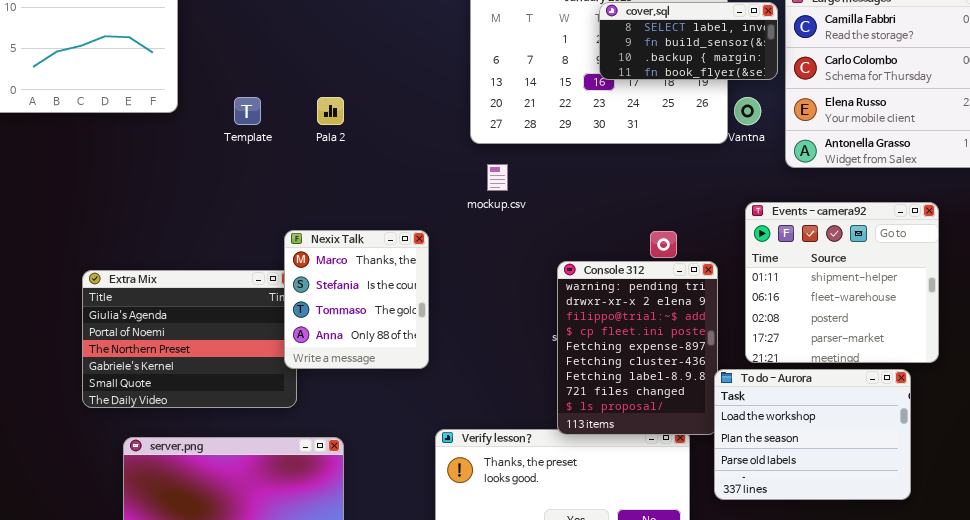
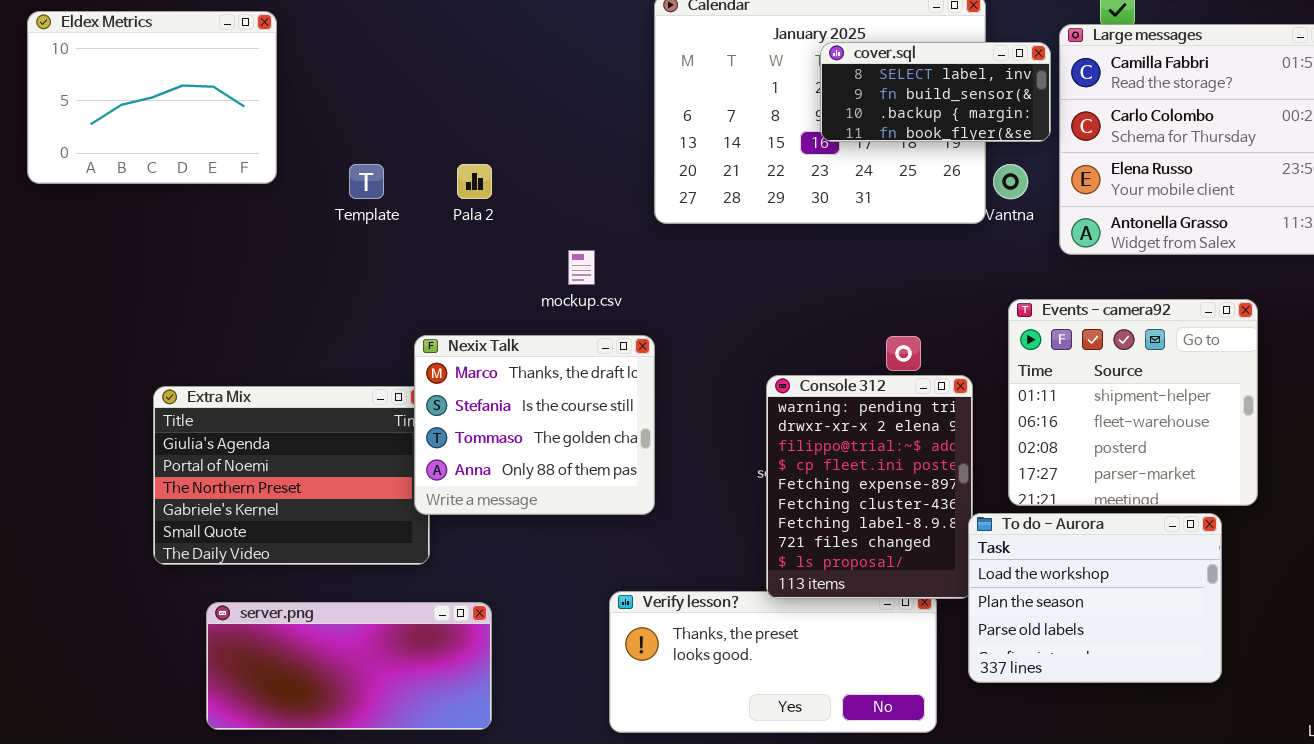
mockup.csv: [487,164,508,191] -> [568,250,595,285], moved
Nexix Talk: [284,230,429,369] -> [414,335,655,515], resized

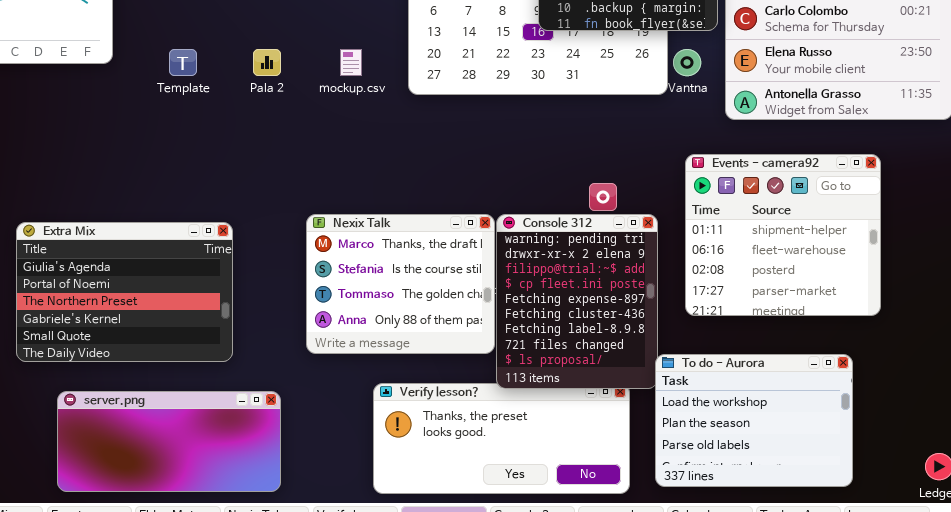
mockup.csv: [568,250,595,285] -> [340,49,362,76], moved
Nexix Talk: [414,335,655,515] -> [306,214,495,354], moved
To do - Aurora: [968,513,1222,683] -> [655,354,853,487], moved

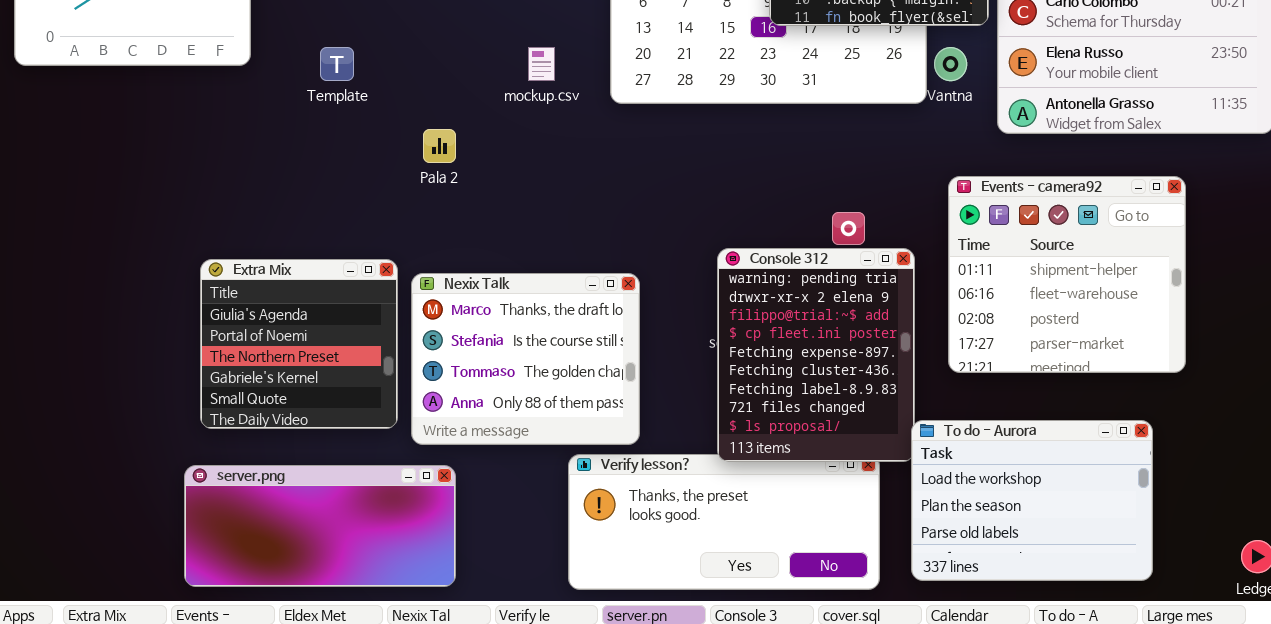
Pala 2: [253,49,281,76] -> [423,129,456,163], moved
Nexix Talk: [306,214,495,354] -> [411,273,640,445], moved
Extra Mix: [16,222,233,362] -> [200,259,398,429], resized

